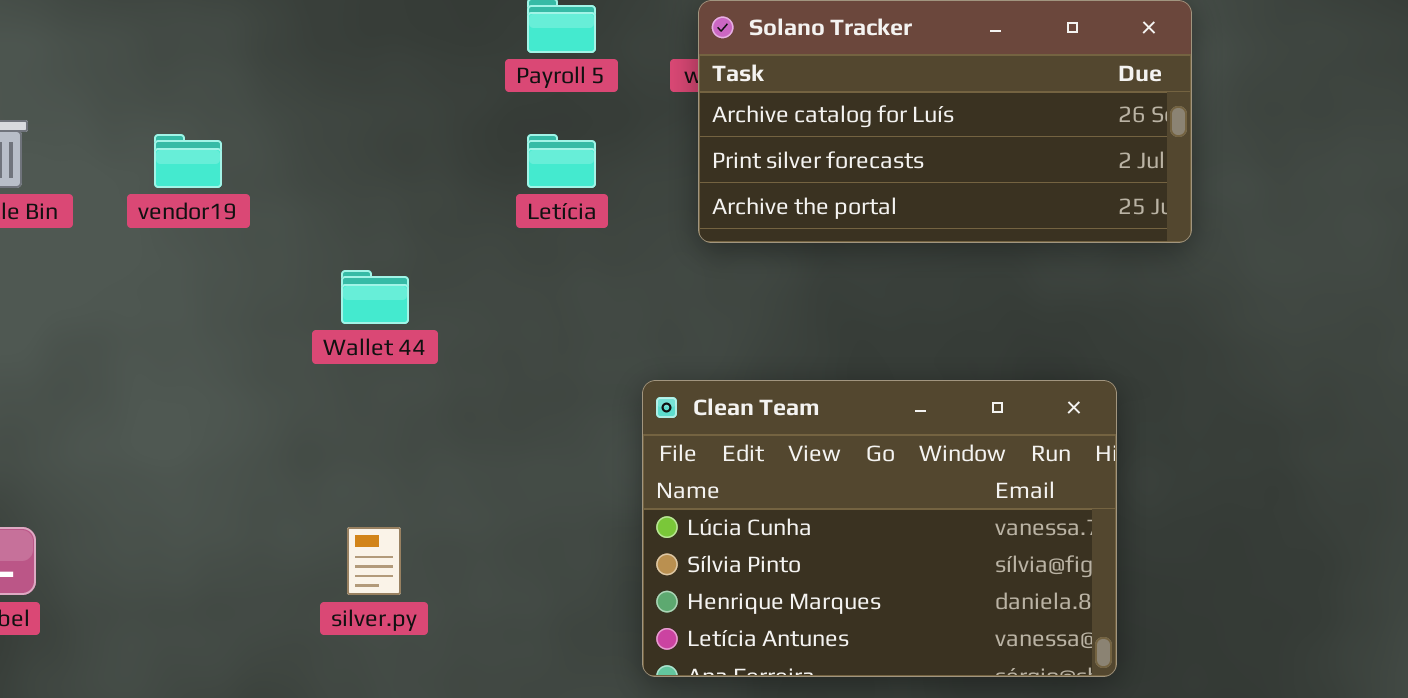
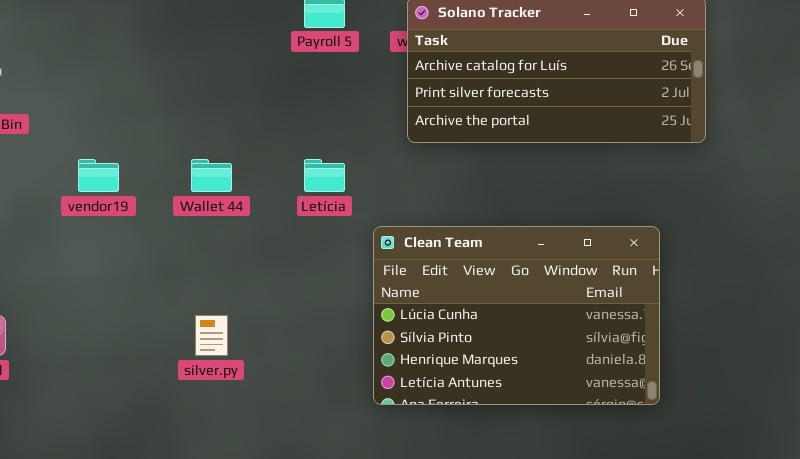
vendor19: [154,134,222,188] -> [78,159,119,192], moved
Letícia: [527,134,596,188] -> [304,159,345,192], moved

